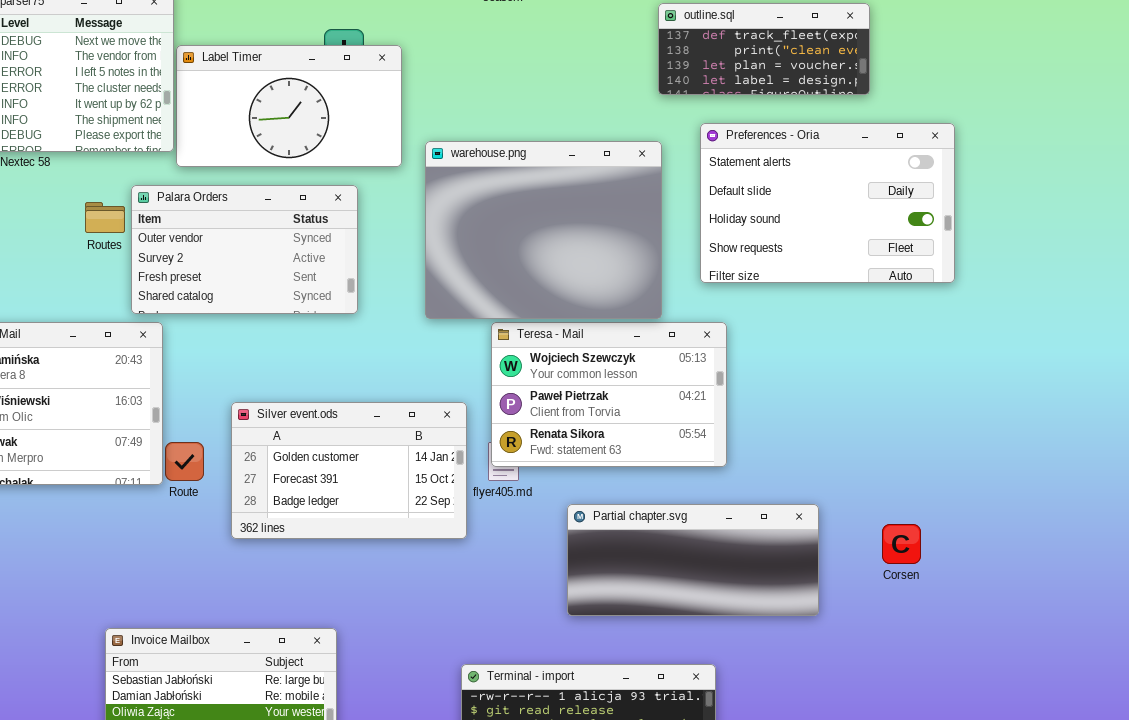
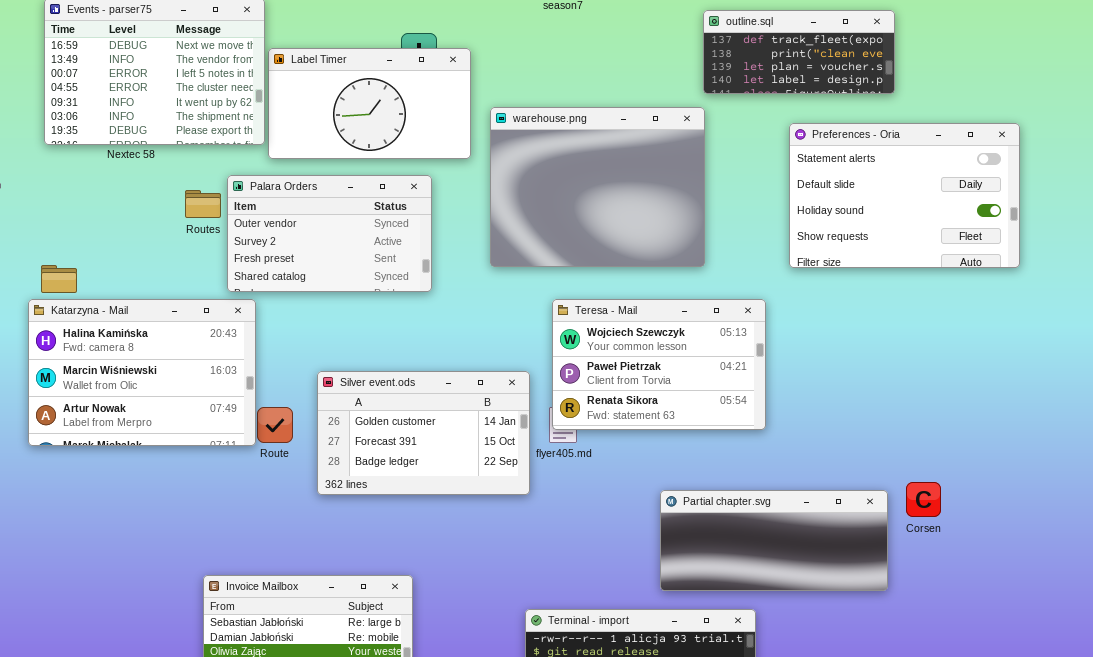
Preferences - Oria: [700,123,955,283] -> [789,123,1020,268], moved
warehouse.png: [425,141,662,319] -> [490,107,705,267], moved
Partial chapter.svg: [567,504,819,616] -> [660,490,888,591], moved

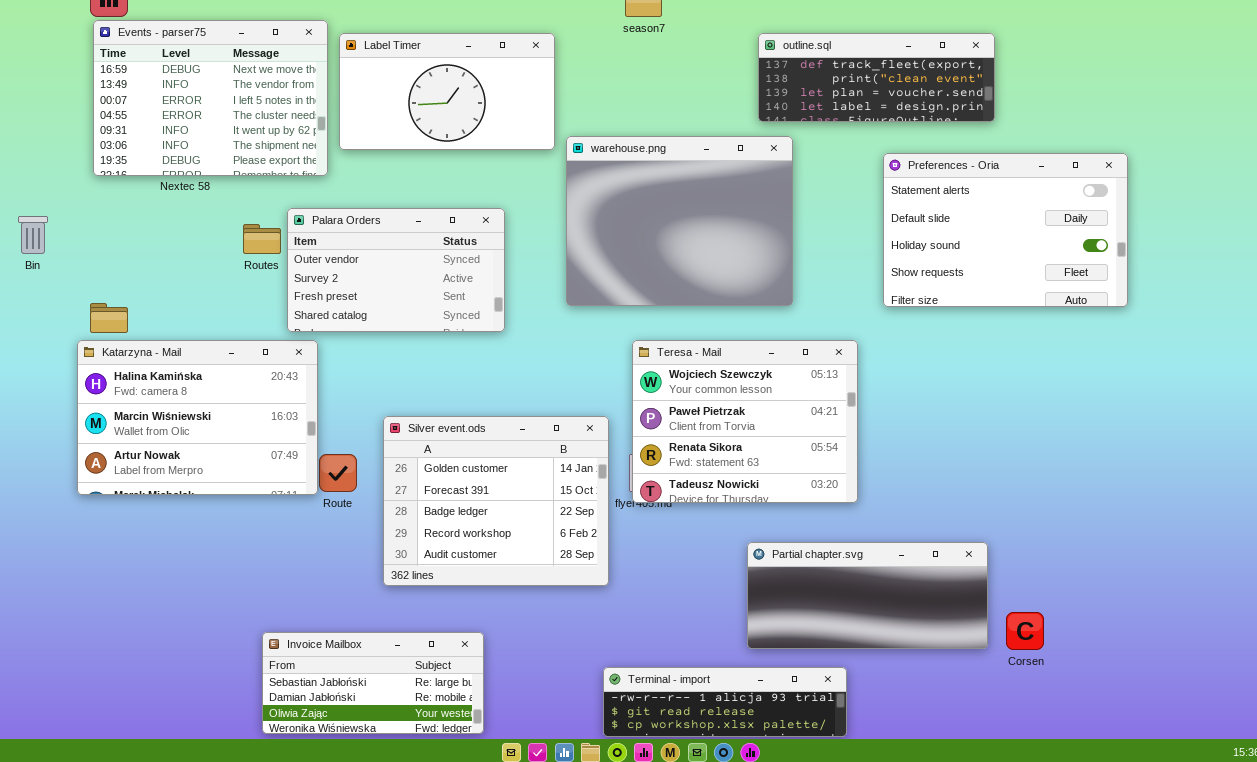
outline.sql: [703,10,895,94] -> [758,33,995,122], resized
Label Timer: [268,48,471,159] -> [339,33,555,150], moved
Teresa - Mail: [552,299,766,430] -> [632,340,858,503], resized
Silver event.ods: [317,371,530,495] -> [383,416,609,586], resized
Corsen: [906,482,941,517] -> [1006,612,1044,650], moved

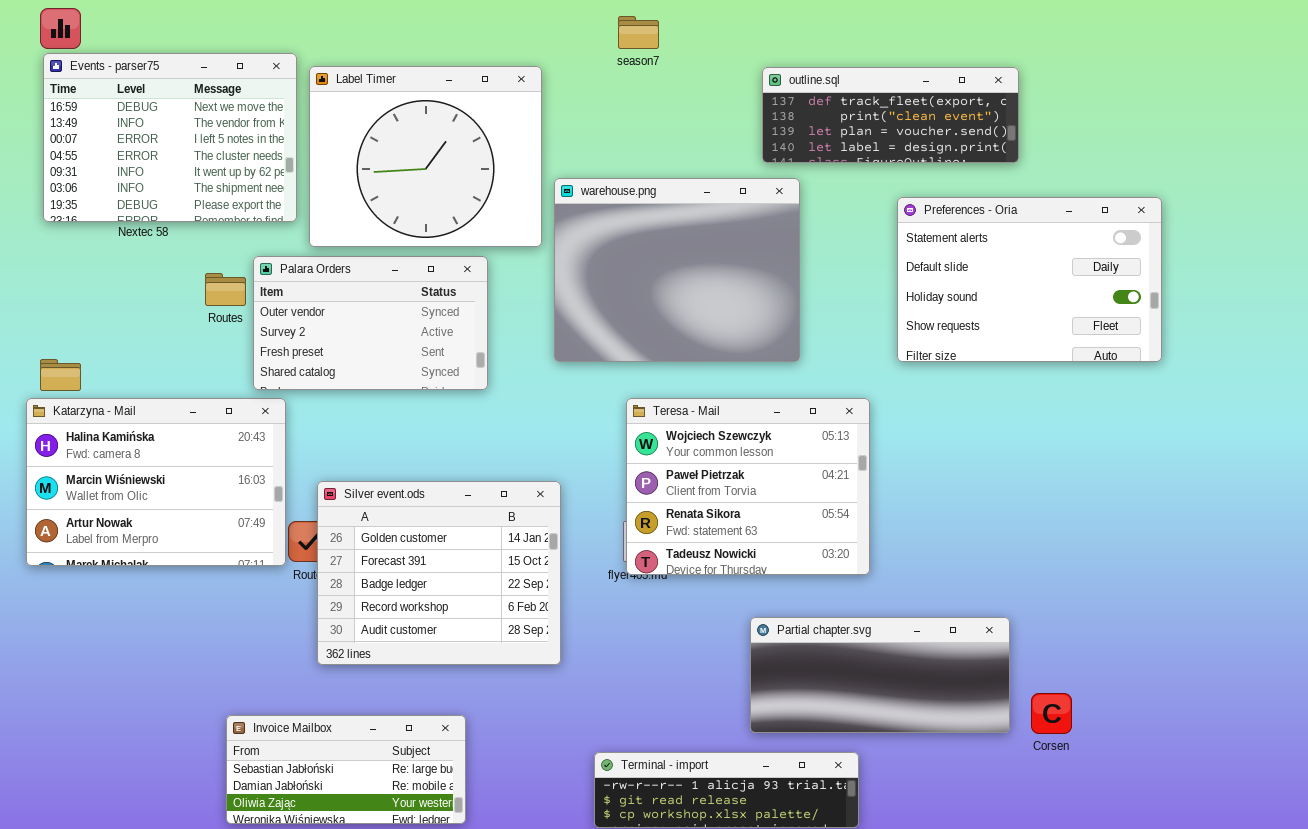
Label Timer: [339,33,555,150] -> [309,66,542,247], resized
Silver event.ods: [383,416,609,586] -> [317,481,561,665], moved

